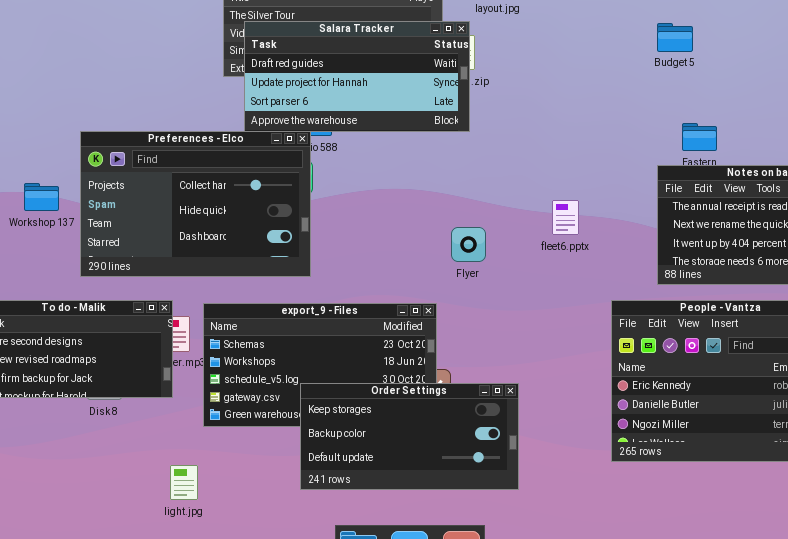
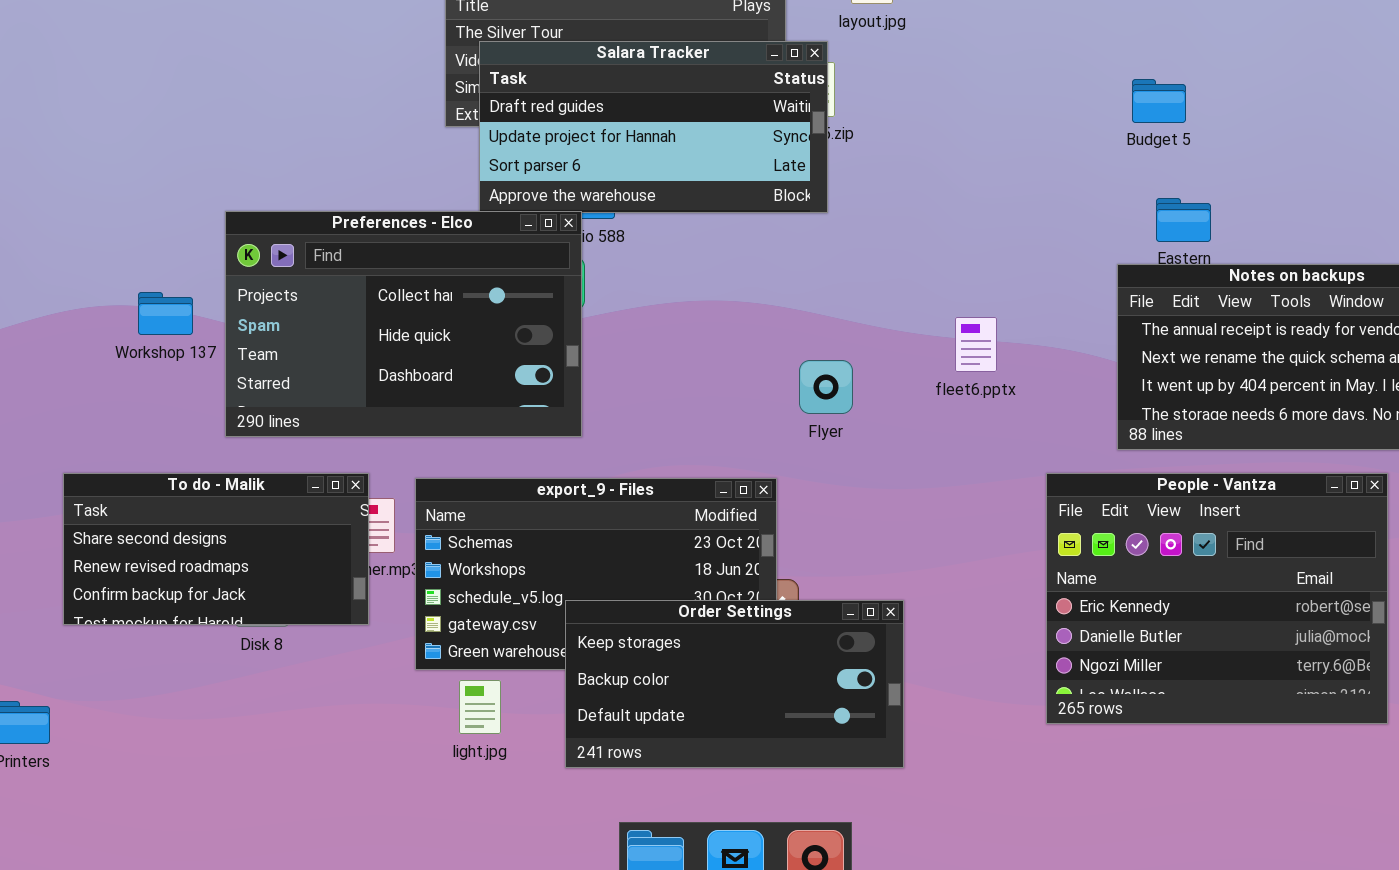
Budget 5: [657,23,693,52] -> [1132,79,1186,123], moved
light.jpg: [170,465,198,500] -> [459,680,501,734], moved

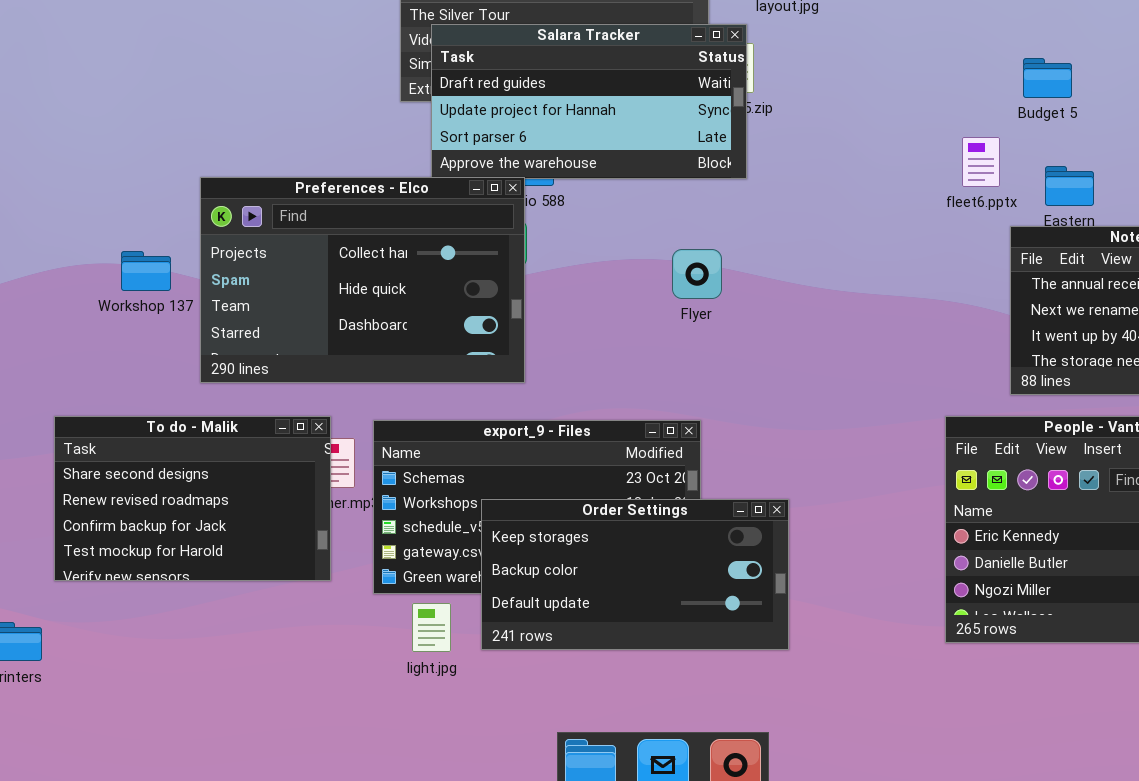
fleet6.pptx: [955,317,997,372] -> [962,137,1000,187], moved
Flyer: [799,360,853,414] -> [672,249,722,299], moved
To do - Malik: [63,473,369,625] -> [54,416,331,581], resized
Order Settings: [565,600,904,768] -> [481,499,789,650], moved

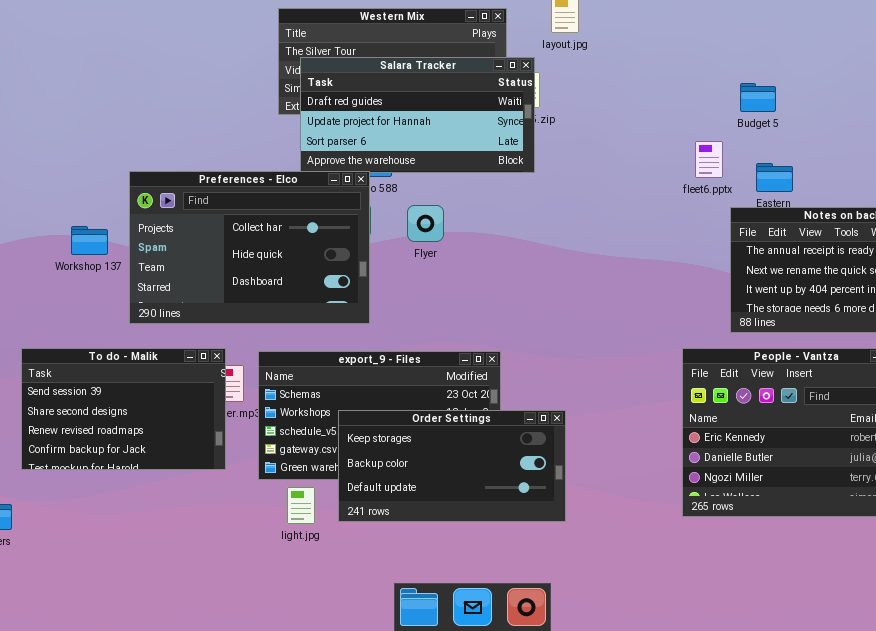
Flyer: [672,249,722,299] -> [407,205,444,242], moved
To do - Malik: [54,416,331,581] -> [21,348,226,470], scrolled up 1 row

